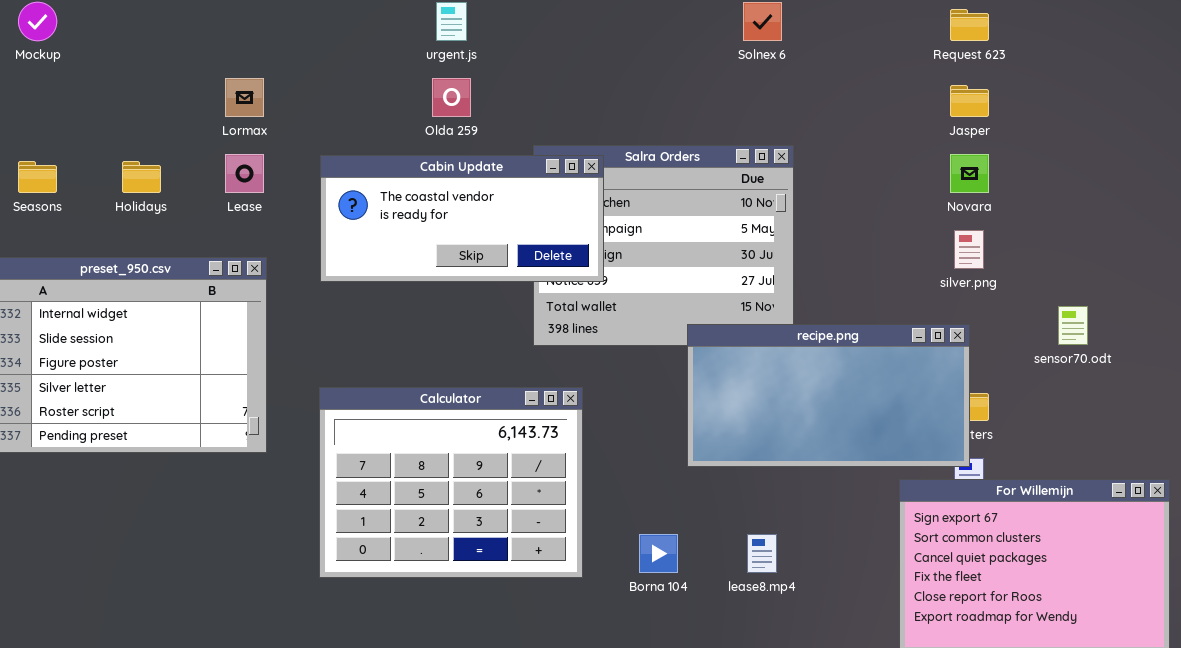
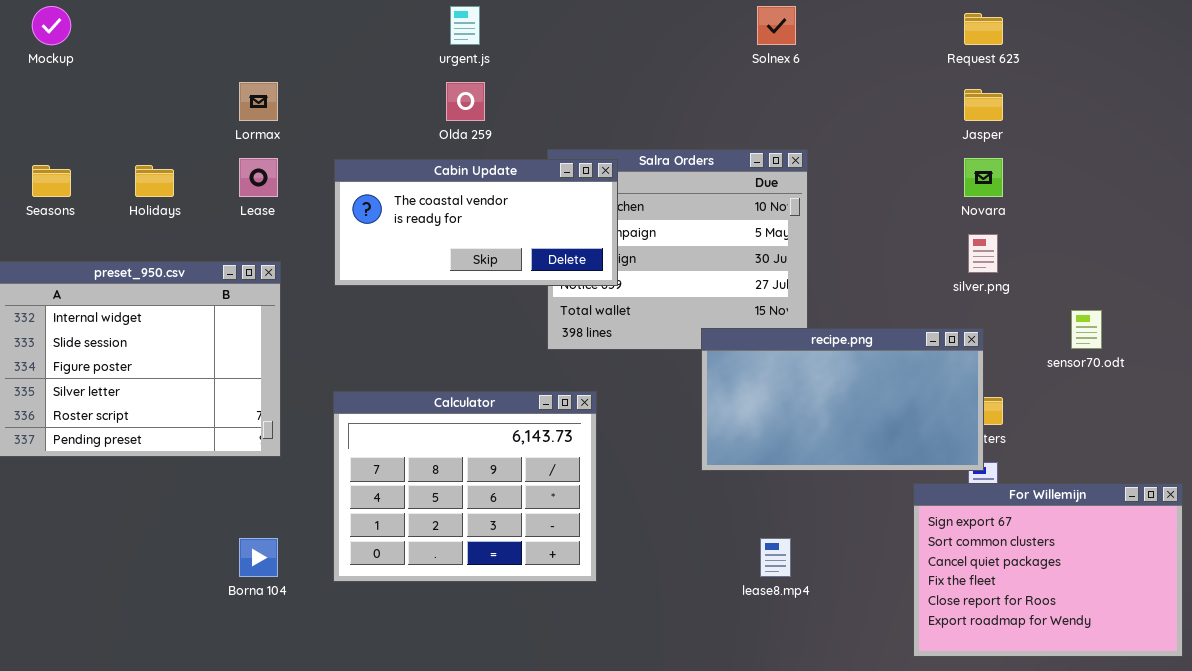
Borna 104: [639,534,678,573] -> [239,538,278,577], moved

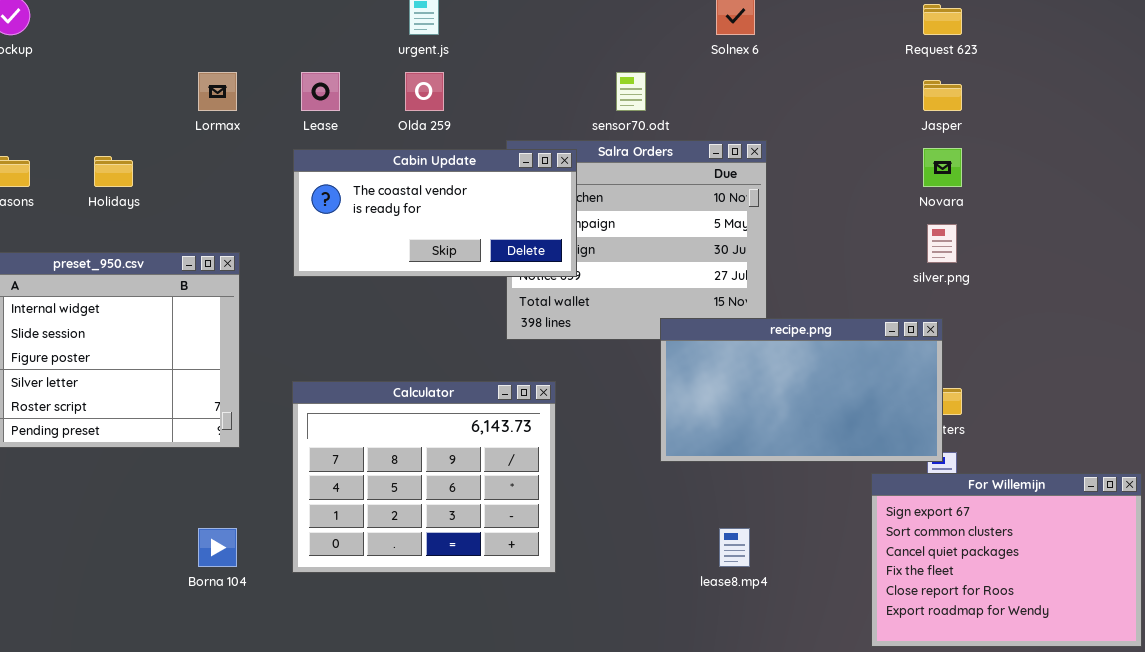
Lease: [239,158,278,197] -> [301,72,340,111], moved
sensor70.odt: [1071,310,1102,349] -> [616,72,646,111], moved

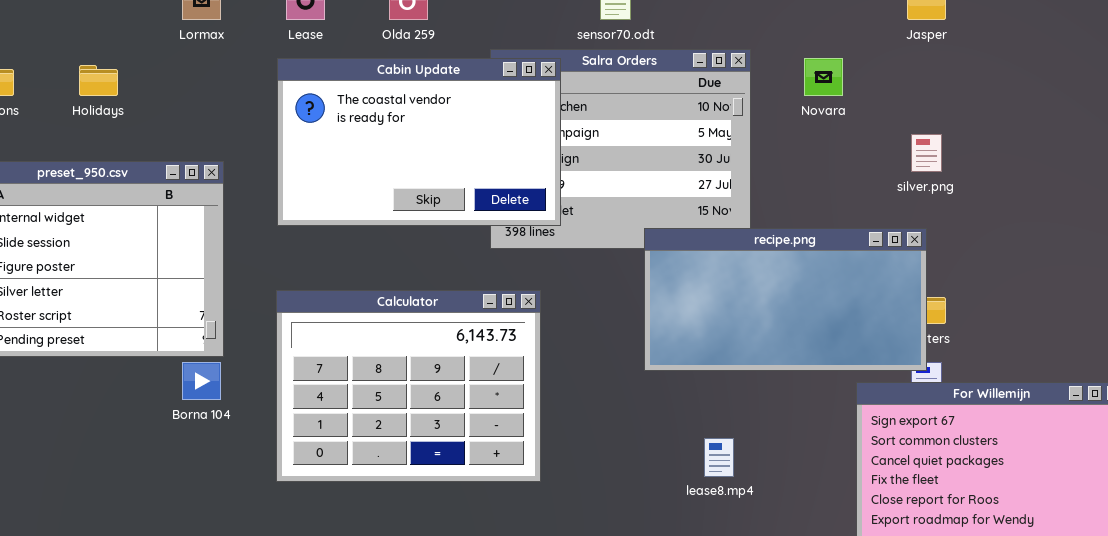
Novara: [923,148,962,187] -> [804,58,843,96], moved
Cabin Update: [293,149,577,277] -> [277,58,561,226], resized
Borna 104: [198,528,237,567] -> [182,362,221,400], moved

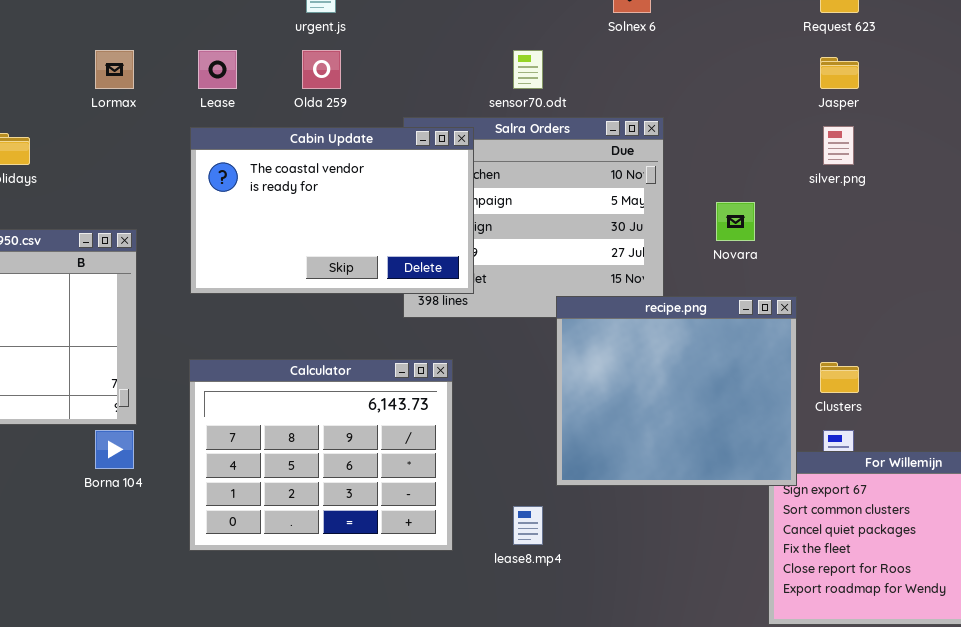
Novara: [804,58,843,96] -> [716,202,755,241], moved
silver.png: [911,134,942,172] -> [823,126,854,165], moved
recipe.png: [644,228,927,371] -> [556,296,797,486], resized
lease8.mp4: [704,438,734,477] -> [513,506,543,545], moved

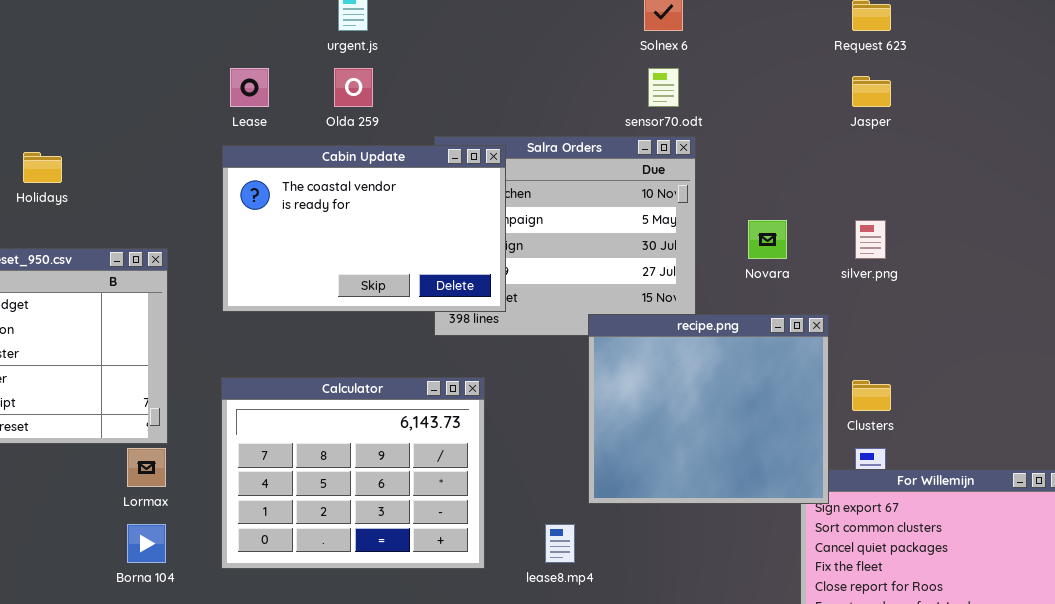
Lormax: [95,50,134,89] -> [127,448,166,487], moved
sensor70.odt: [513,50,543,89] -> [648,68,679,107], moved
silver.png: [823,126,854,165] -> [855,220,886,259], moved
Borna 104: [95,430,134,469] -> [127,524,166,563], moved

